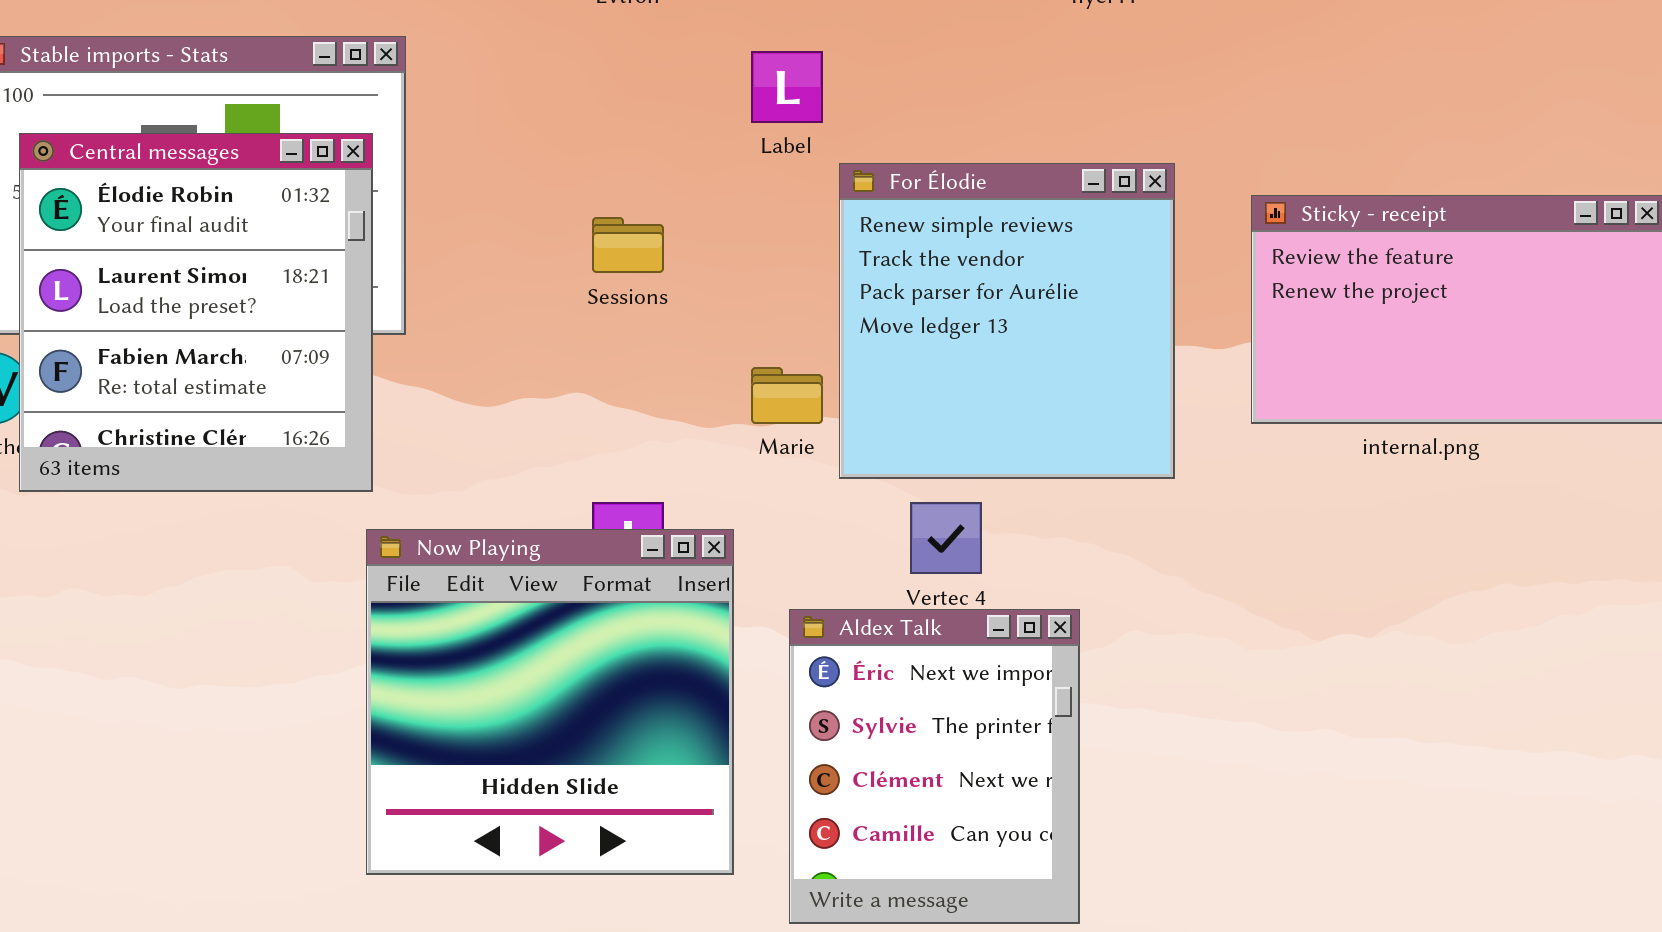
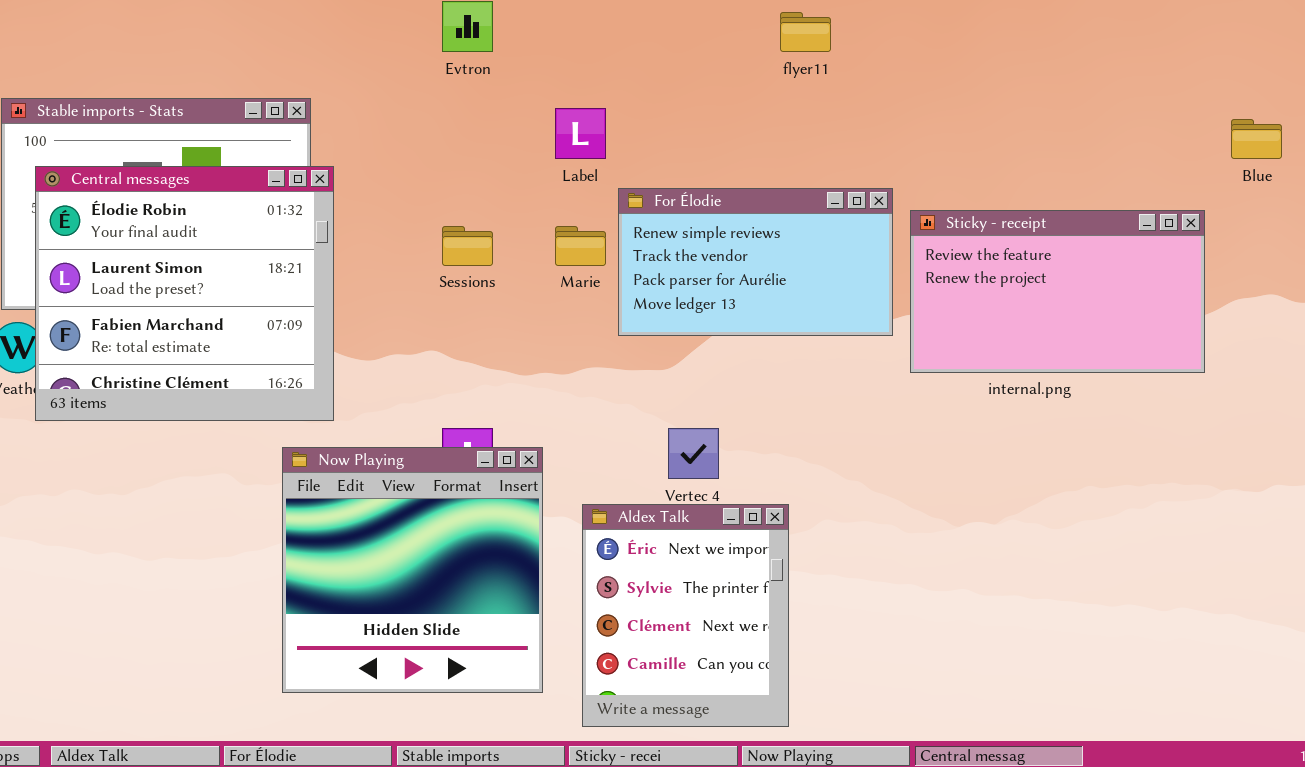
Central messages: [19,133,373,492] -> [35,166,334,421], resized
For Élodie: [839,163,1175,479] -> [618,188,893,336], resized
Marie: [751,367,823,424] -> [555,226,606,266], moved

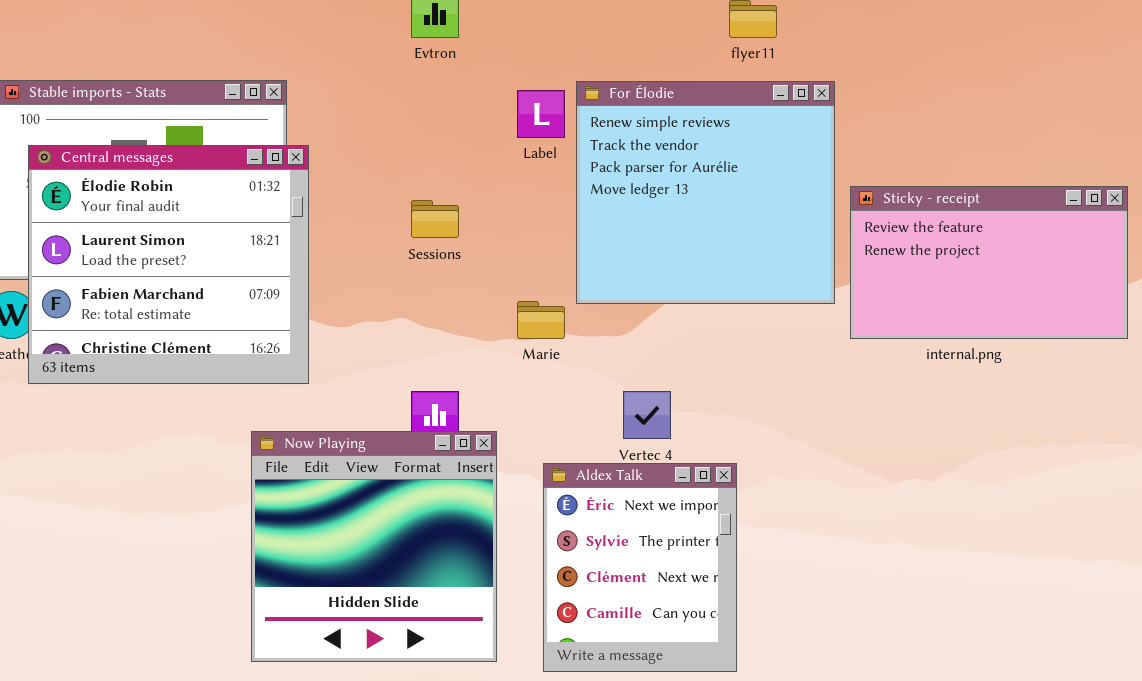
For Élodie: [618,188,893,336] -> [576,81,835,304], resized
Marie: [555,226,606,266] -> [517,301,565,339], moved
Now Playing: [282,447,543,693] -> [251,431,497,662], moved

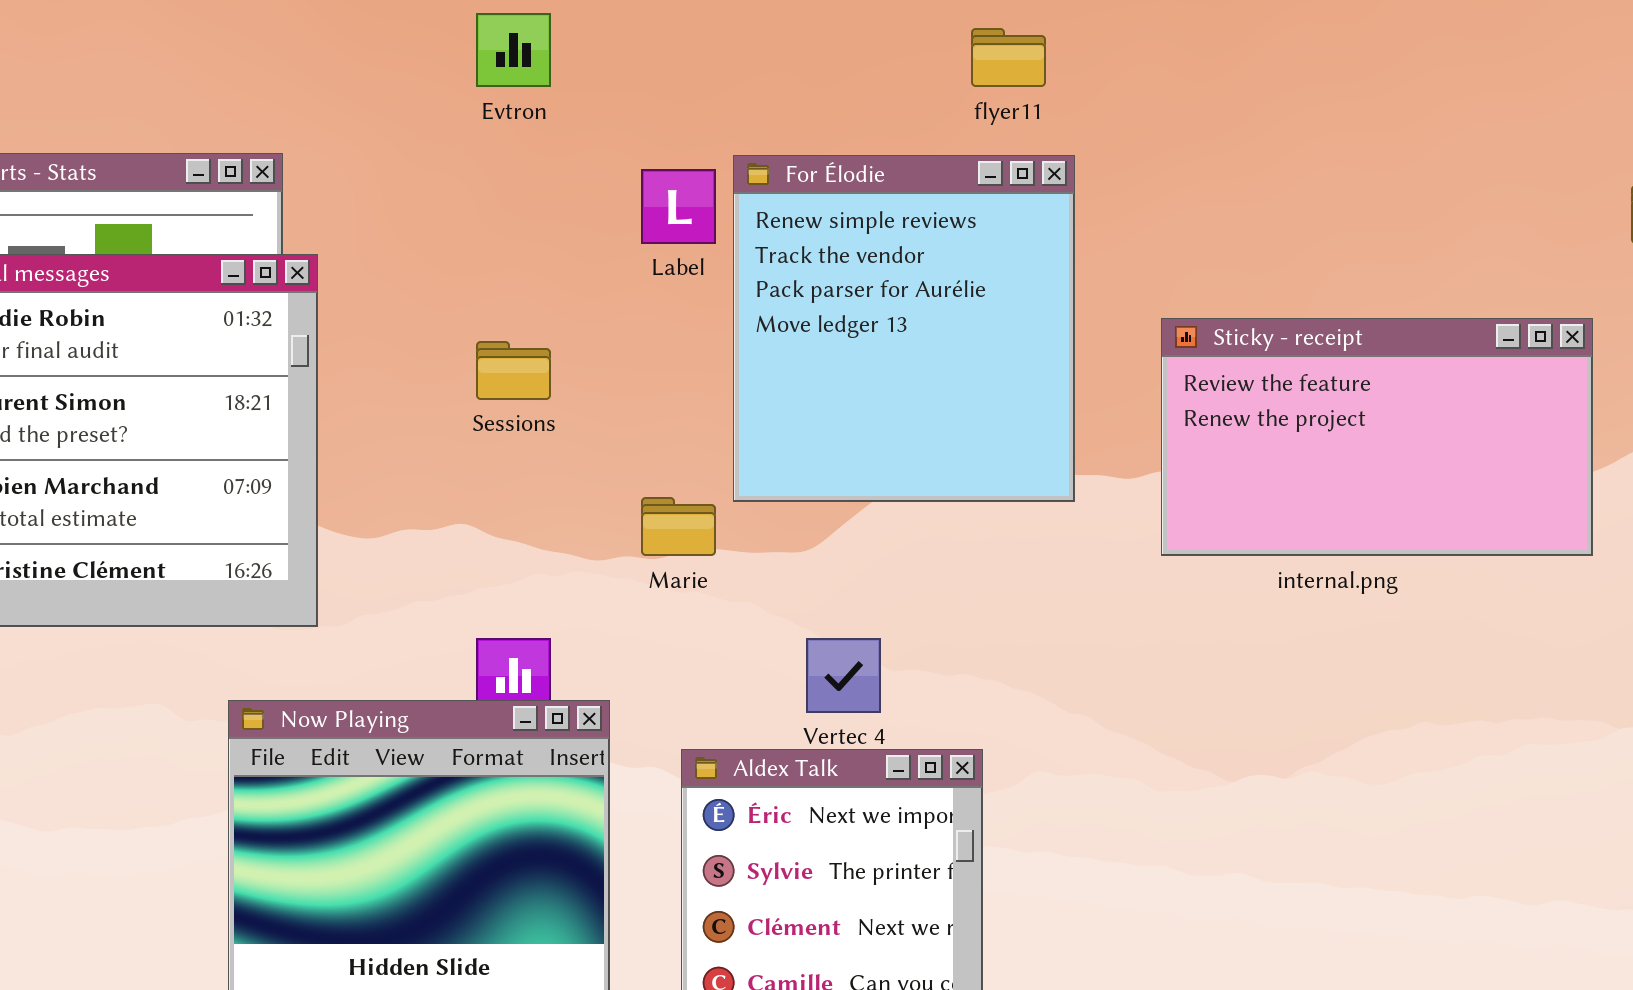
For Élodie: [576,81,835,304] -> [733,155,1075,502], resized

